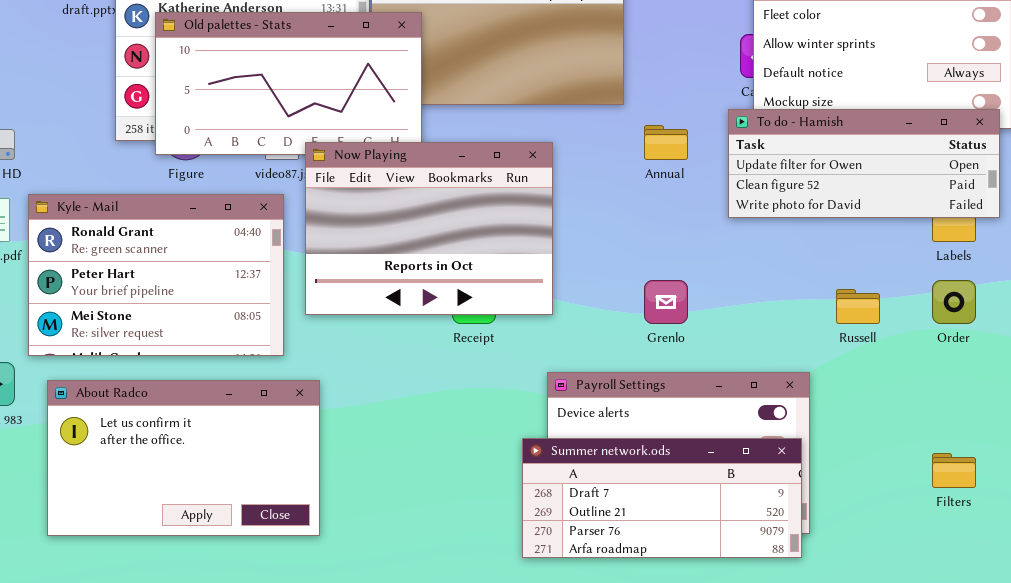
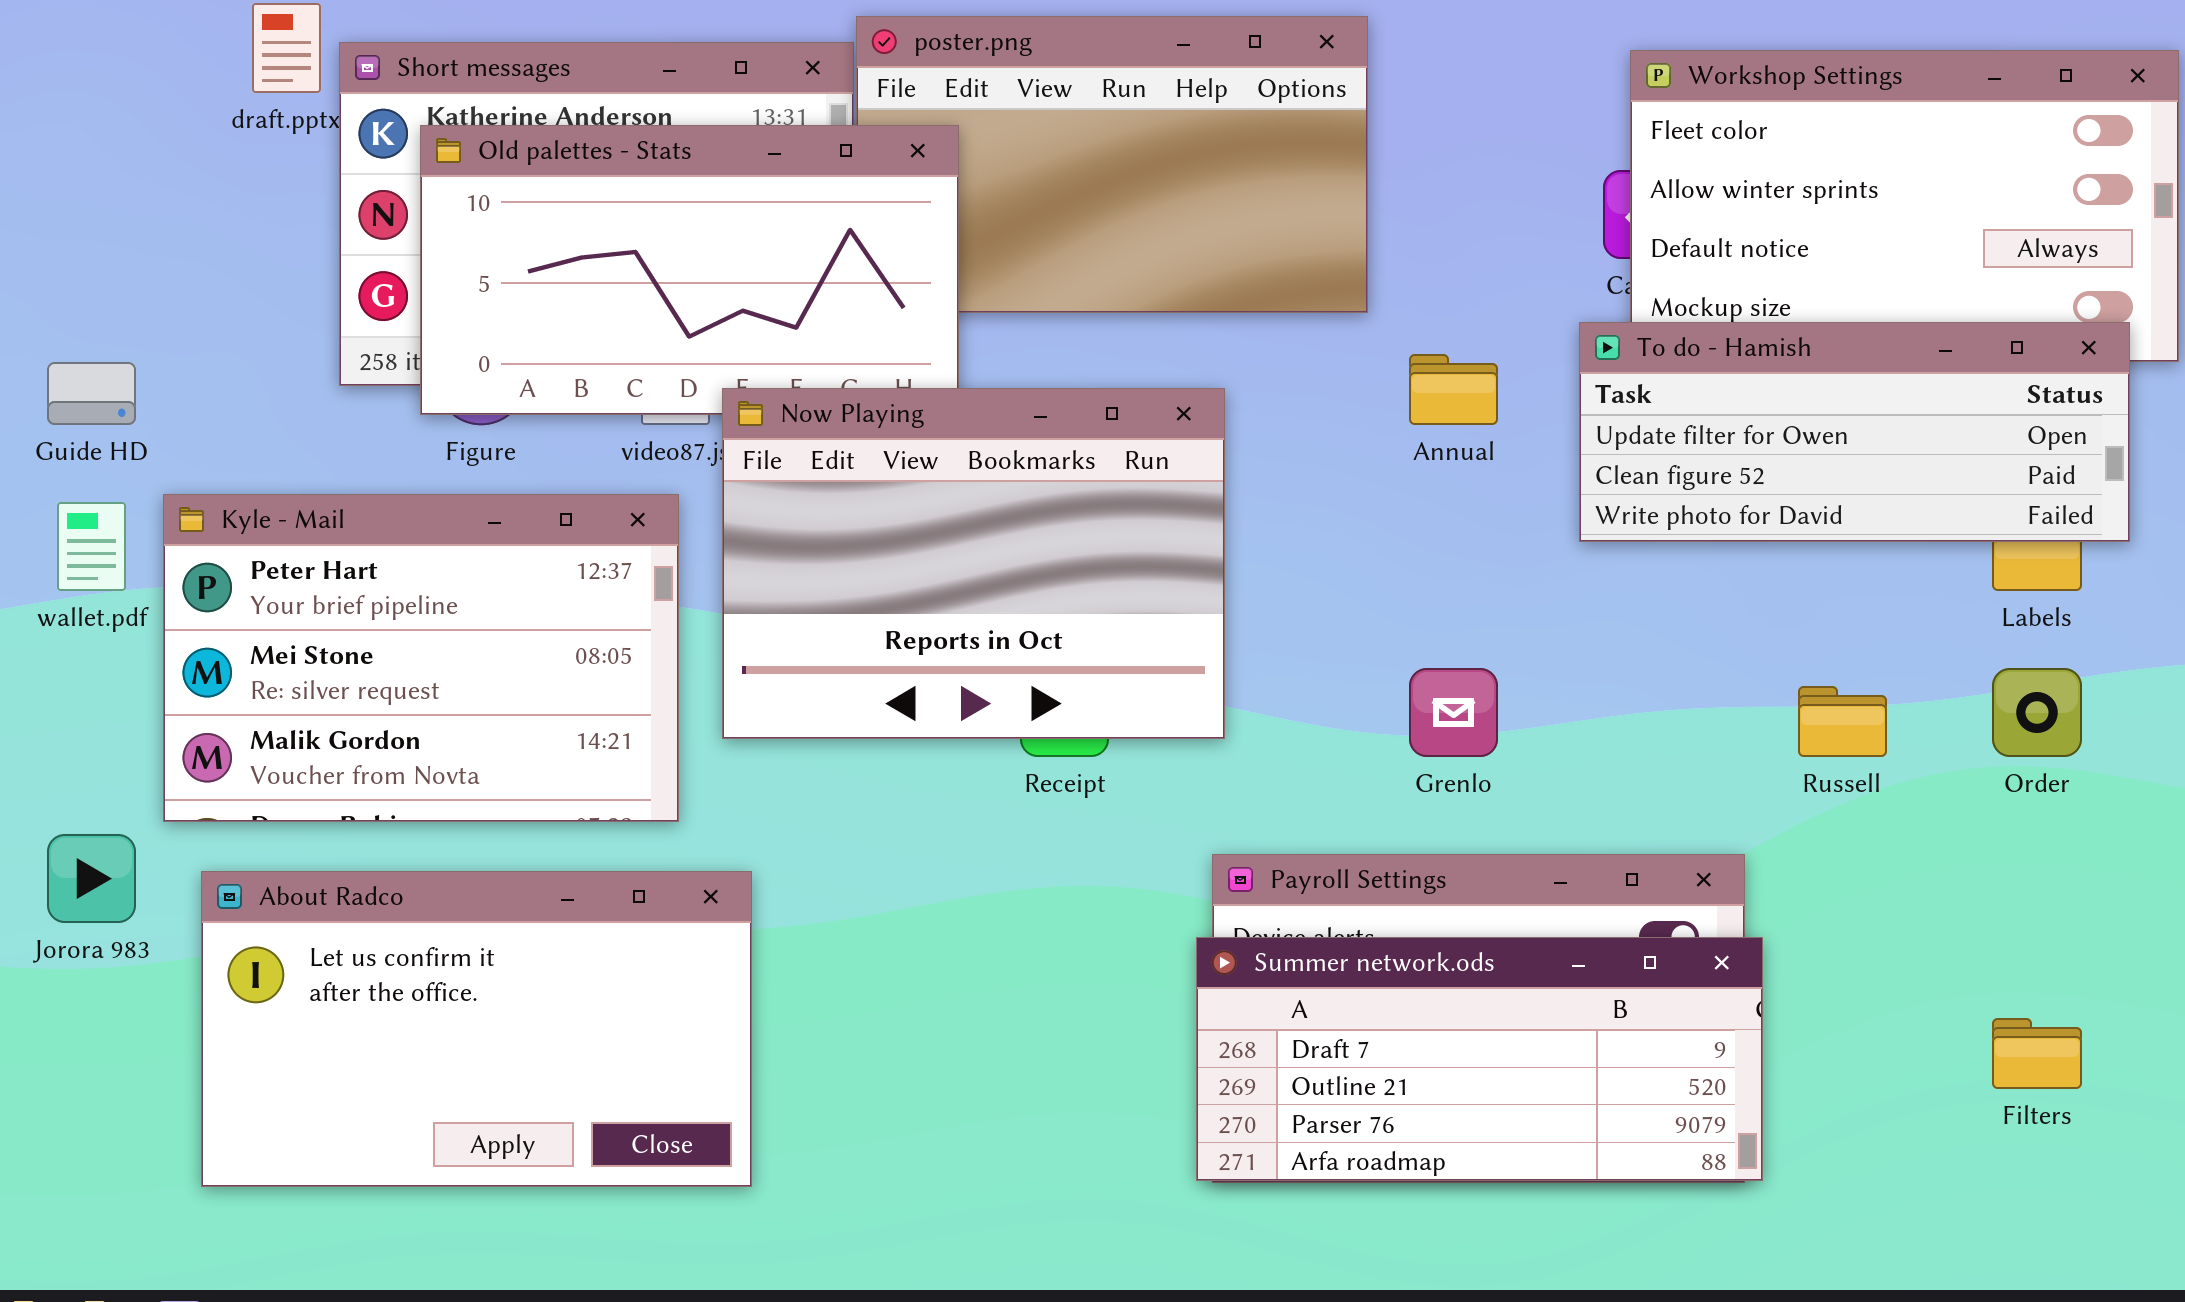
Kyle - Mail: [28,194,284,356] -> [163,494,679,822], scrolled down 1 row
Summer network.ods: [522,438,802,558] -> [1196,937,1763,1181], moved

